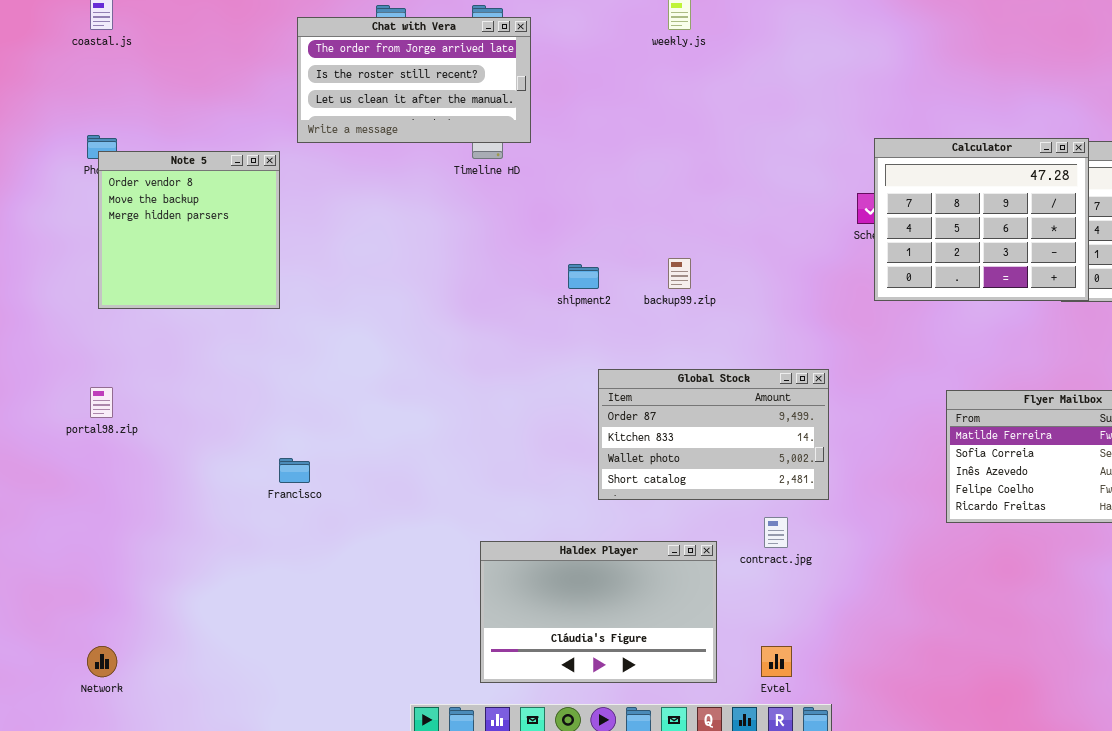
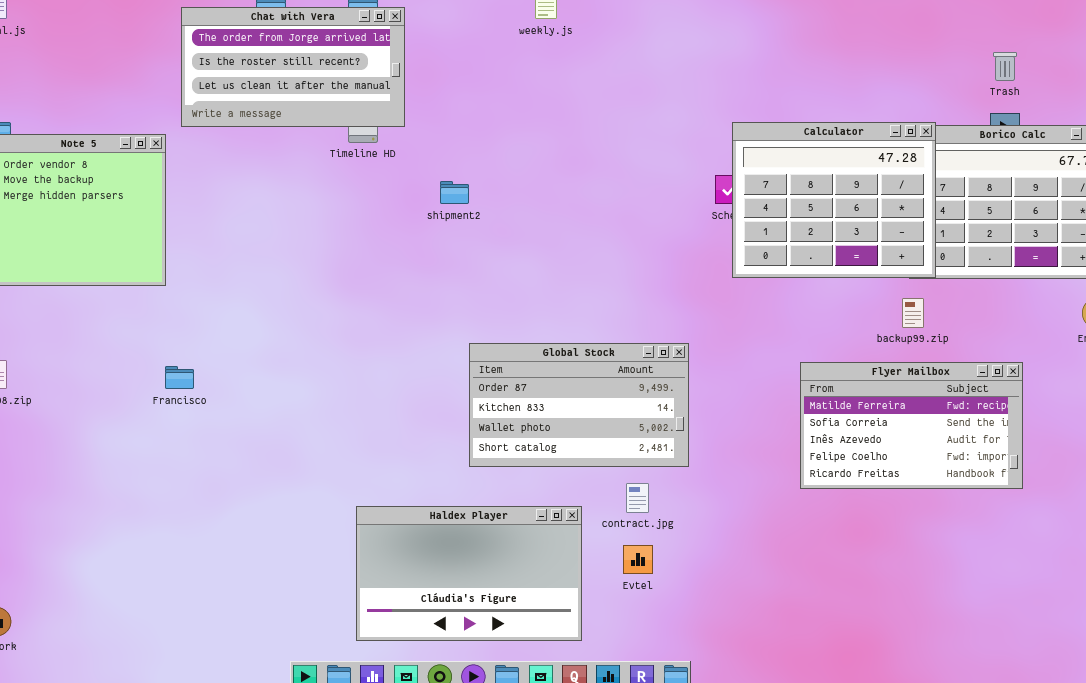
backup99.zip: [668,258,691,289] -> [902,298,924,328], moved
shipment2: [568,264,599,289] -> [440,181,469,204], moved
Francisco: [279,458,310,483] -> [165,366,194,389], moved
Evtel: [761,646,792,677] -> [623,545,653,574], moved

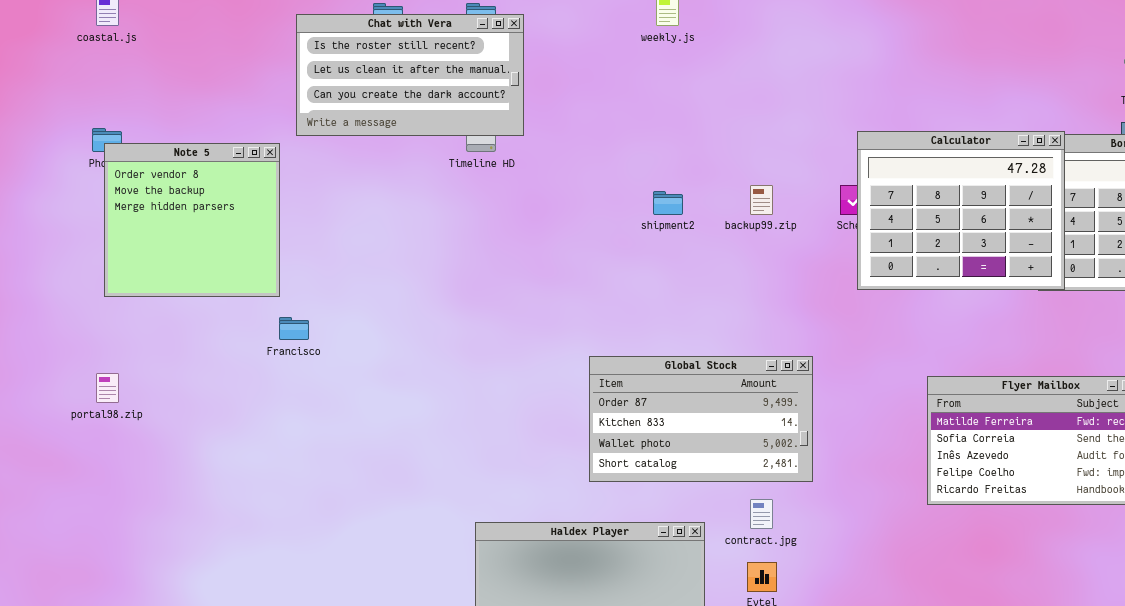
Chat with Vera: [181,7,405,127] -> [296,14,524,136], scrolled down 1 row
shipment2: [440,181,469,204] -> [653,191,683,215], moved
backup99.zip: [902,298,924,328] -> [750,185,773,215], moved
Francisco: [165,366,194,389] -> [279,317,309,340], moved

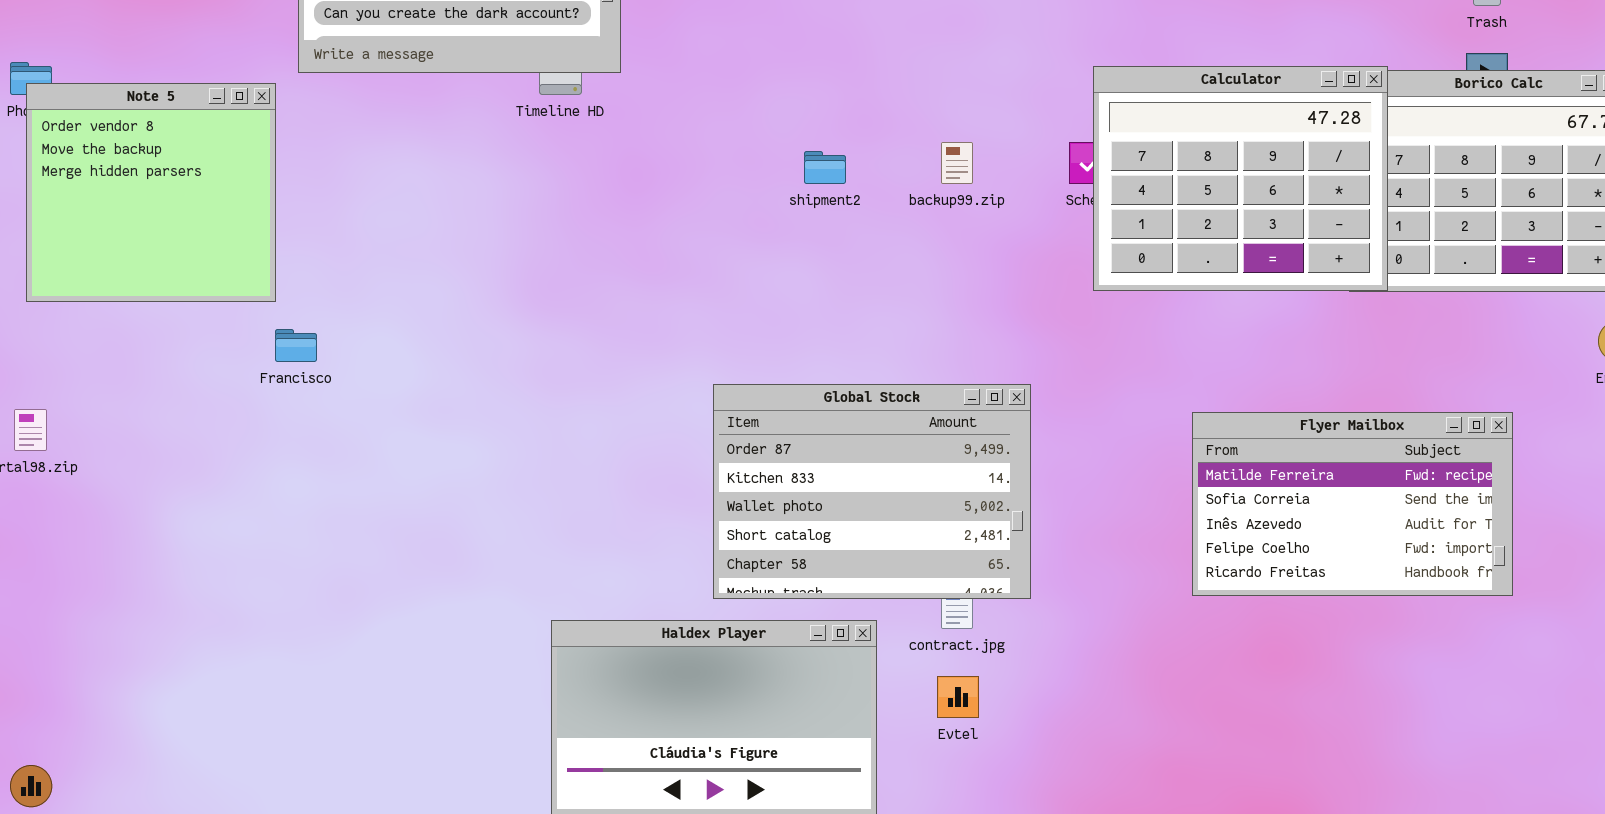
Global Stock: [589,356,813,482] -> [713,384,1031,599], resized

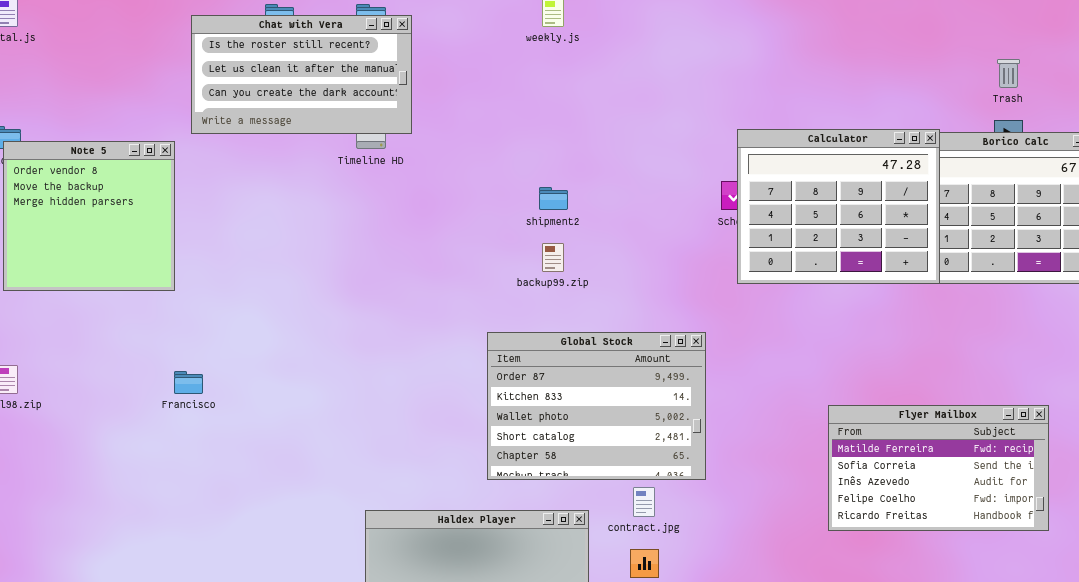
backup99.zip: [941,142,973,184] -> [542,243,564,272], moved
Francisco: [275,329,317,362] -> [174,371,203,394], moved
Global Stock: [713,384,1031,599] -> [487,332,706,480], moved
Flyer Mailbox: [1192,412,1513,596] -> [828,405,1049,531], moved

